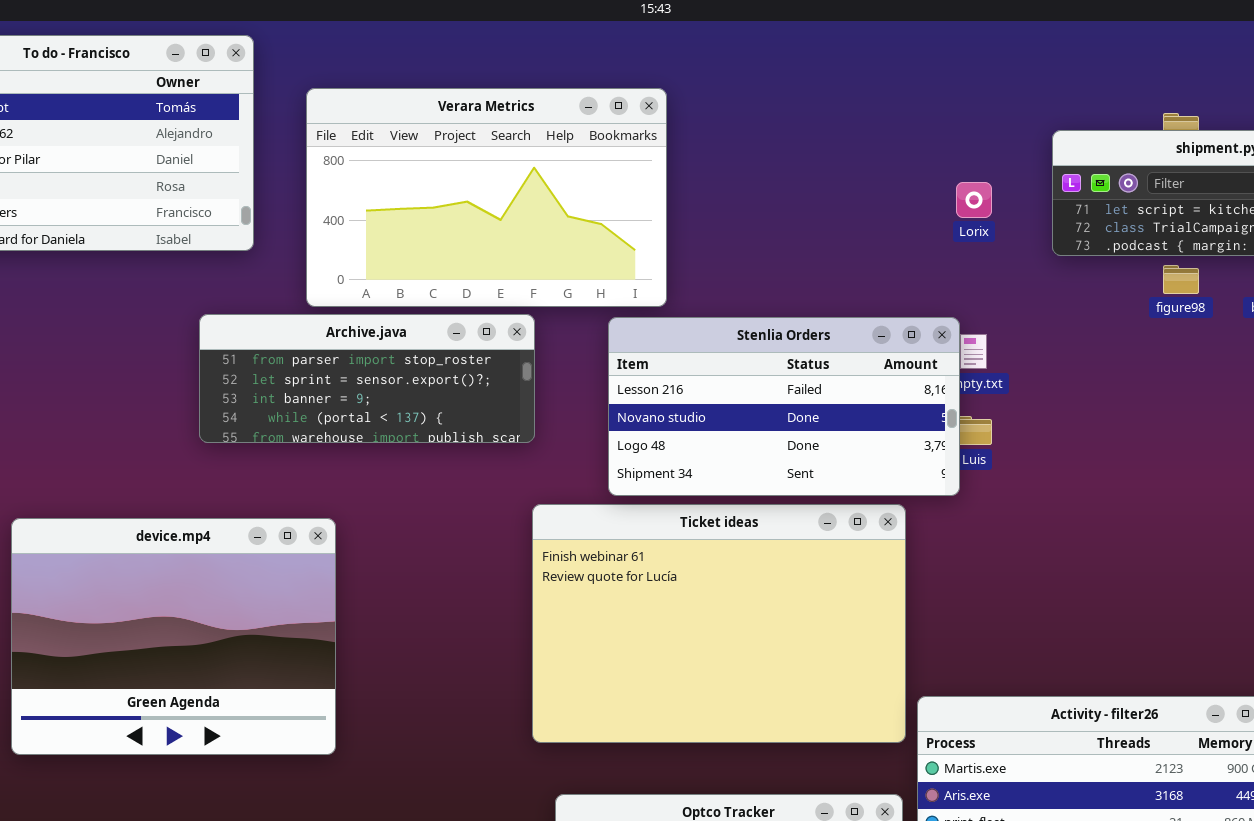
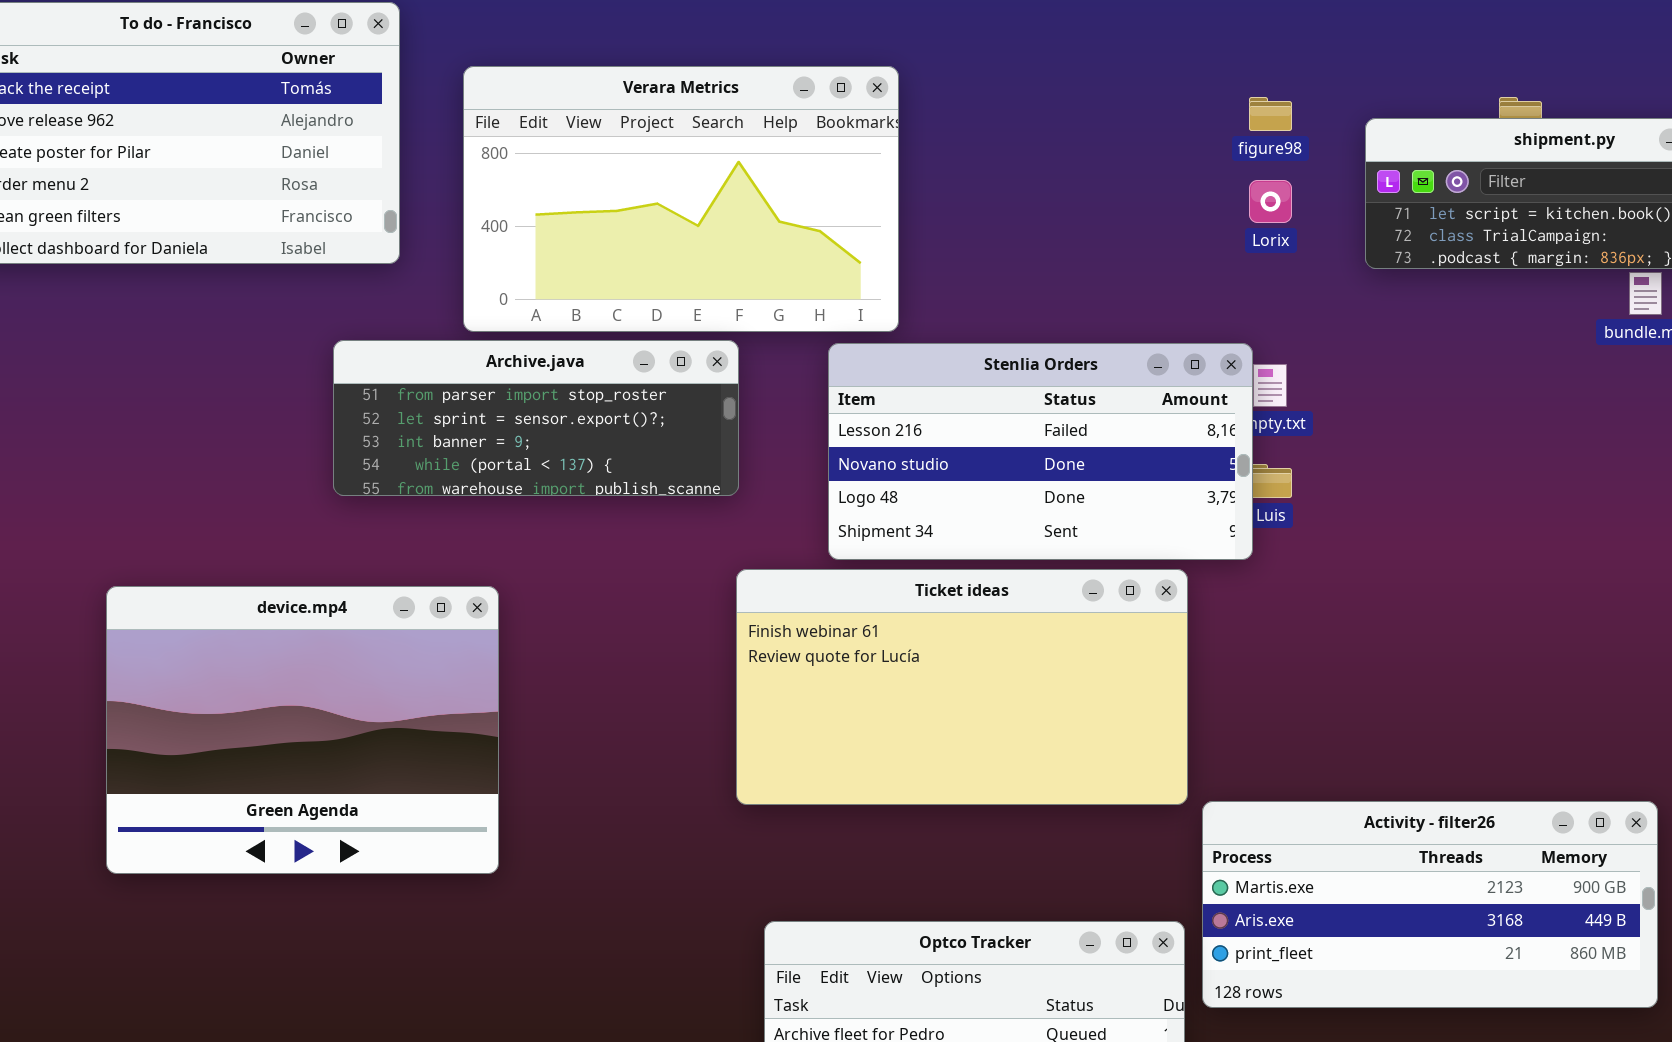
figure98: [1163,265,1199,294] -> [1249,97,1292,131], moved
Ticket ideas: [532,504,906,743] -> [736,569,1188,805], resized

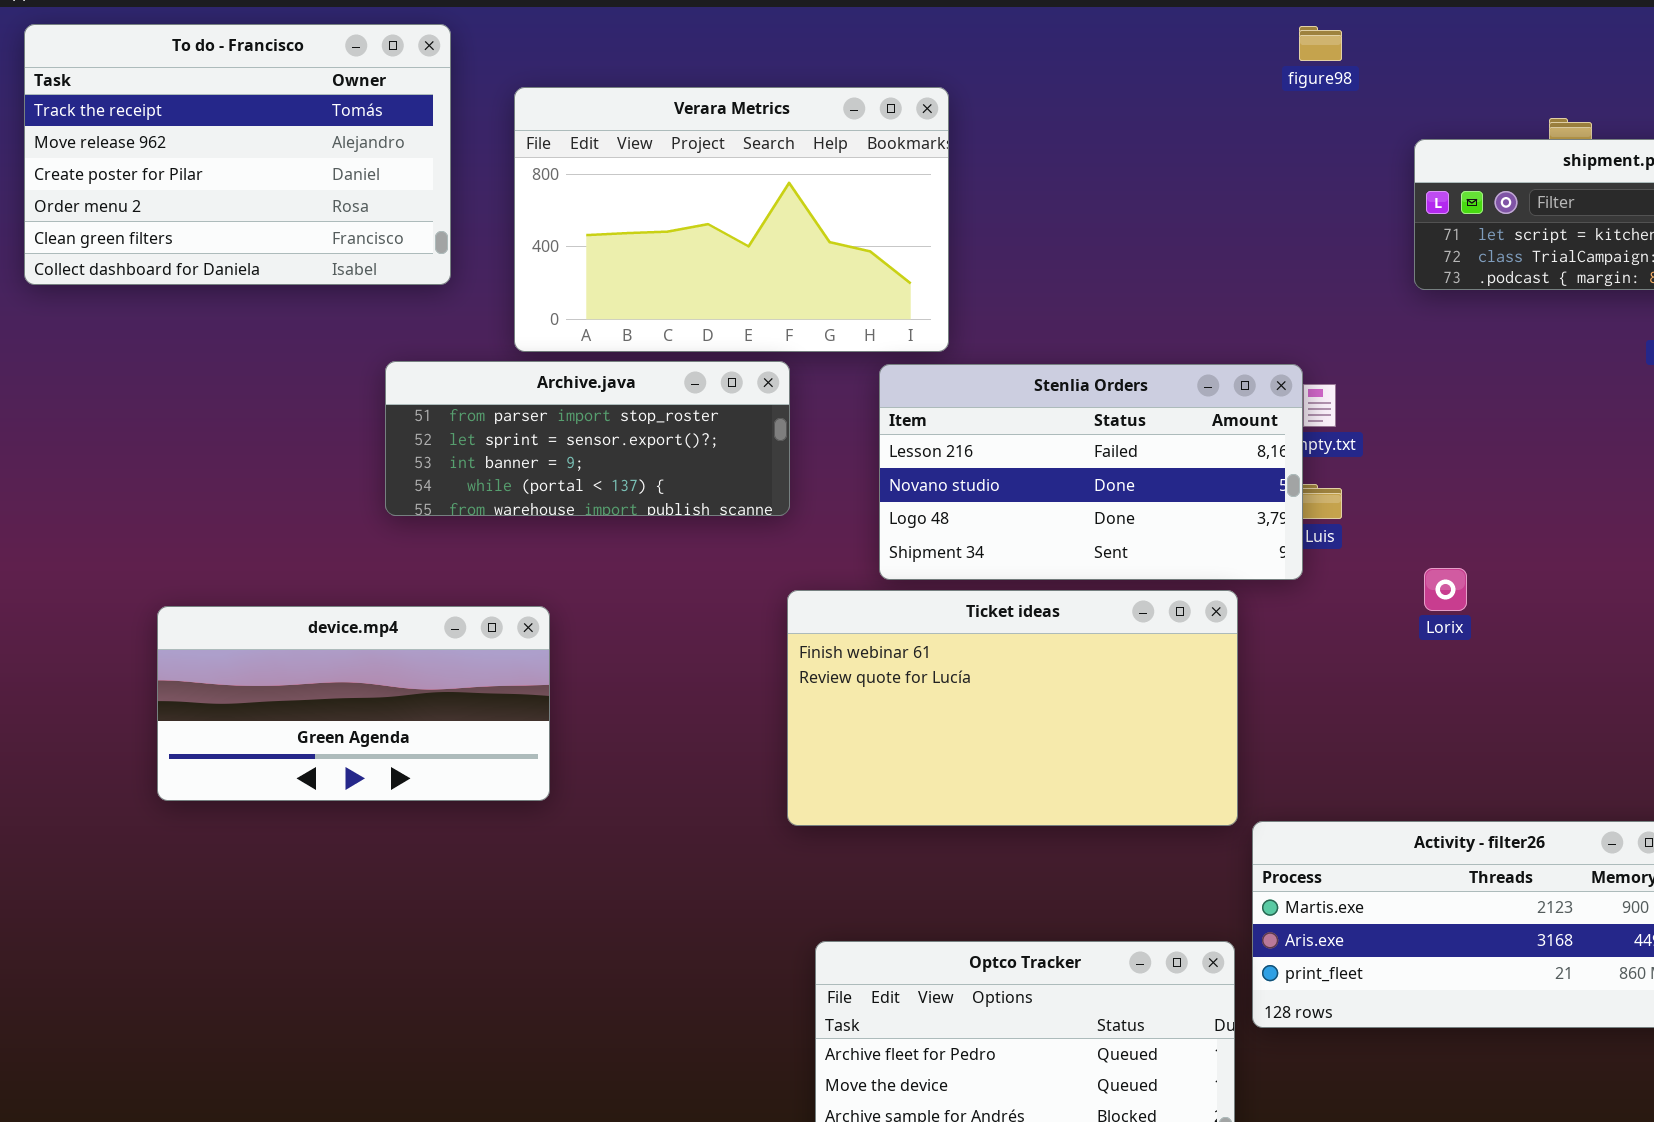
figure98: [1249,97,1292,131] -> [1299,26,1342,61], moved
Lorix: [1249,180,1292,223] -> [1424,568,1467,611], moved
device.mp4: [106,586,499,874] -> [157,606,550,801], resized

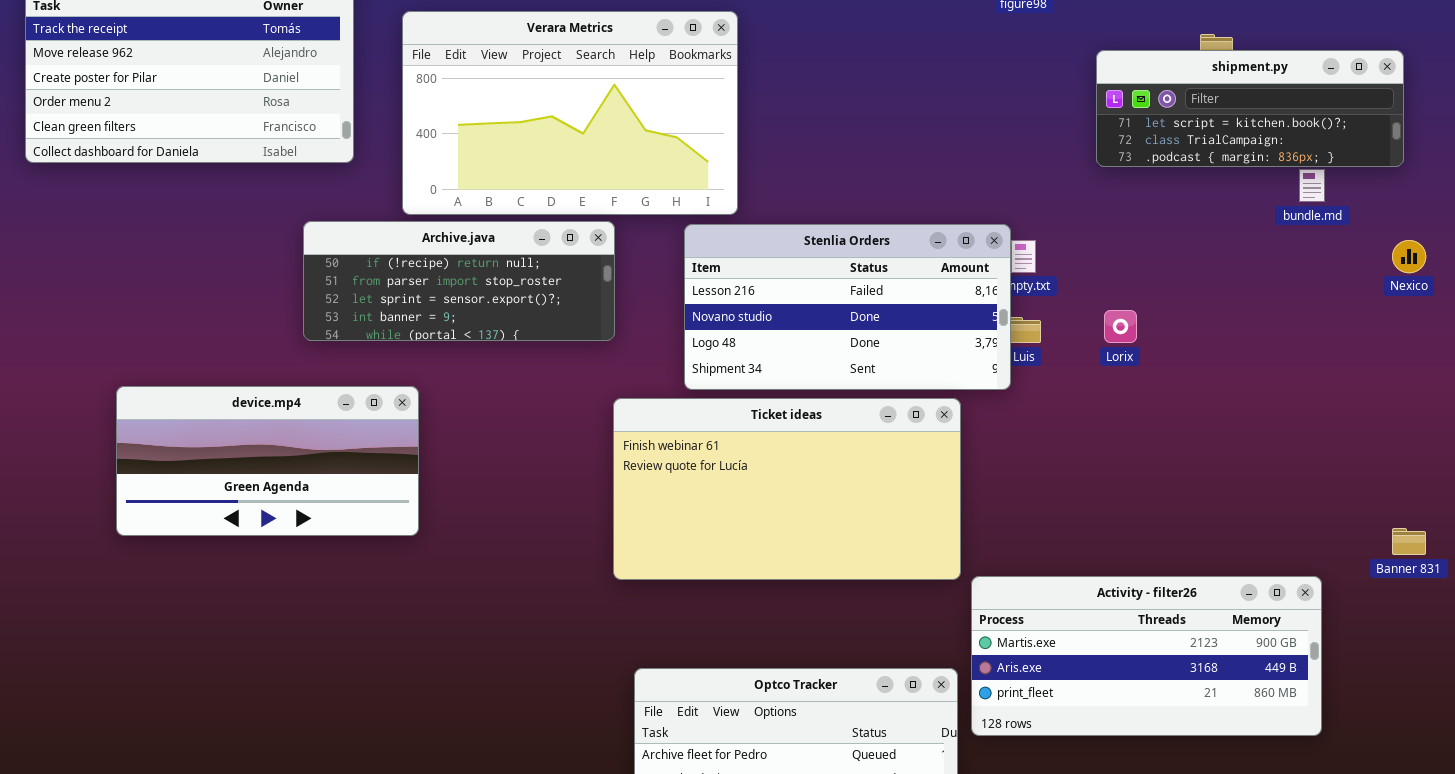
Archive.java: [385,361,790,516] -> [303,221,615,341], scrolled up 1 row
Lorix: [1424,568,1467,611] -> [1104,310,1137,343], moved
device.mp4: [157,606,550,801] -> [116,386,419,536], moved

